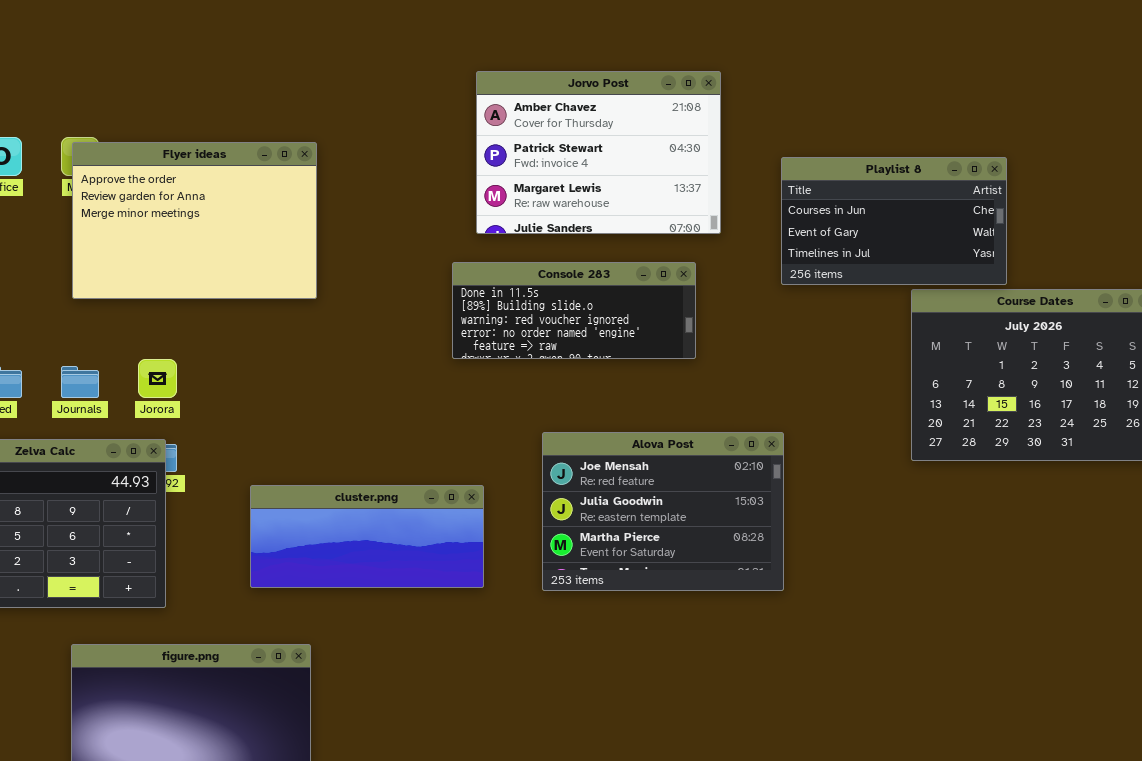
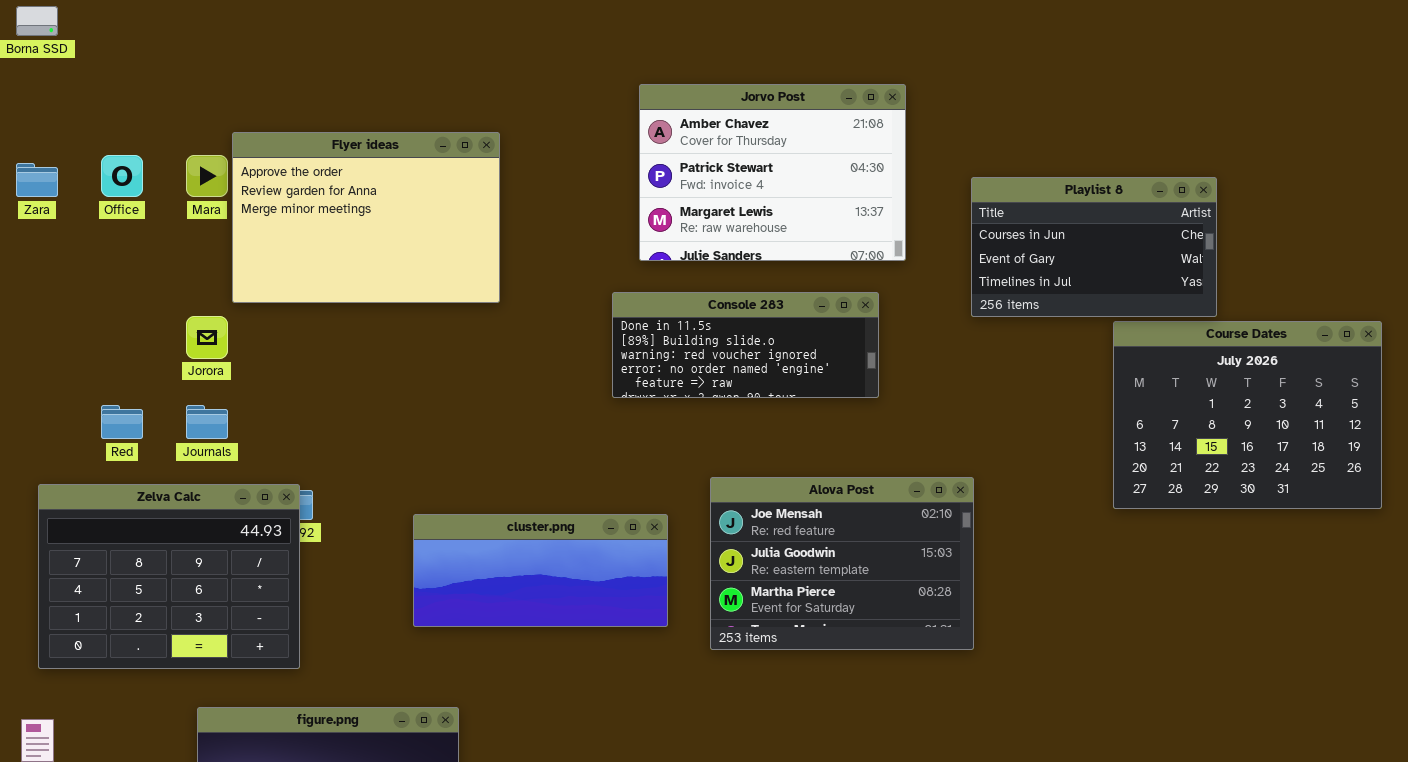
Flyer ideas: [72,142,317,299] -> [232,132,500,303], moved
Jorora: [138,359,177,398] -> [186,316,228,359], moved
cluster.png: [250,485,484,588] -> [413,514,668,627], moved

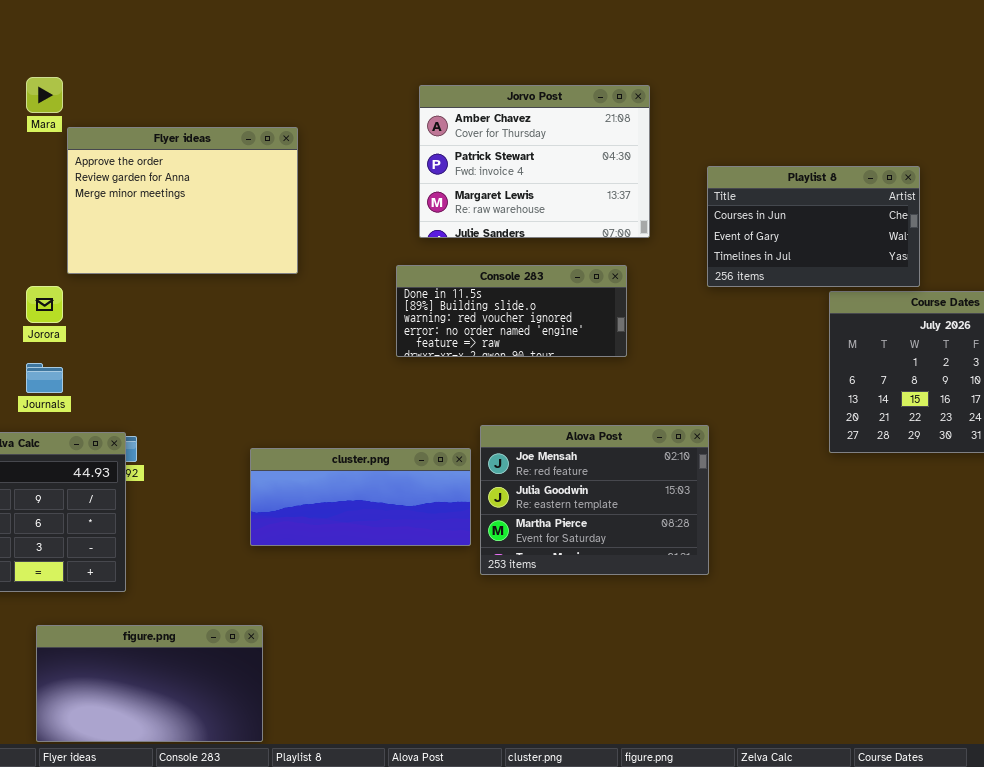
Mara: [186,155,228,197] -> [26,77,63,113], moved
cluster.png: [413,514,668,627] -> [250,448,471,546], moved

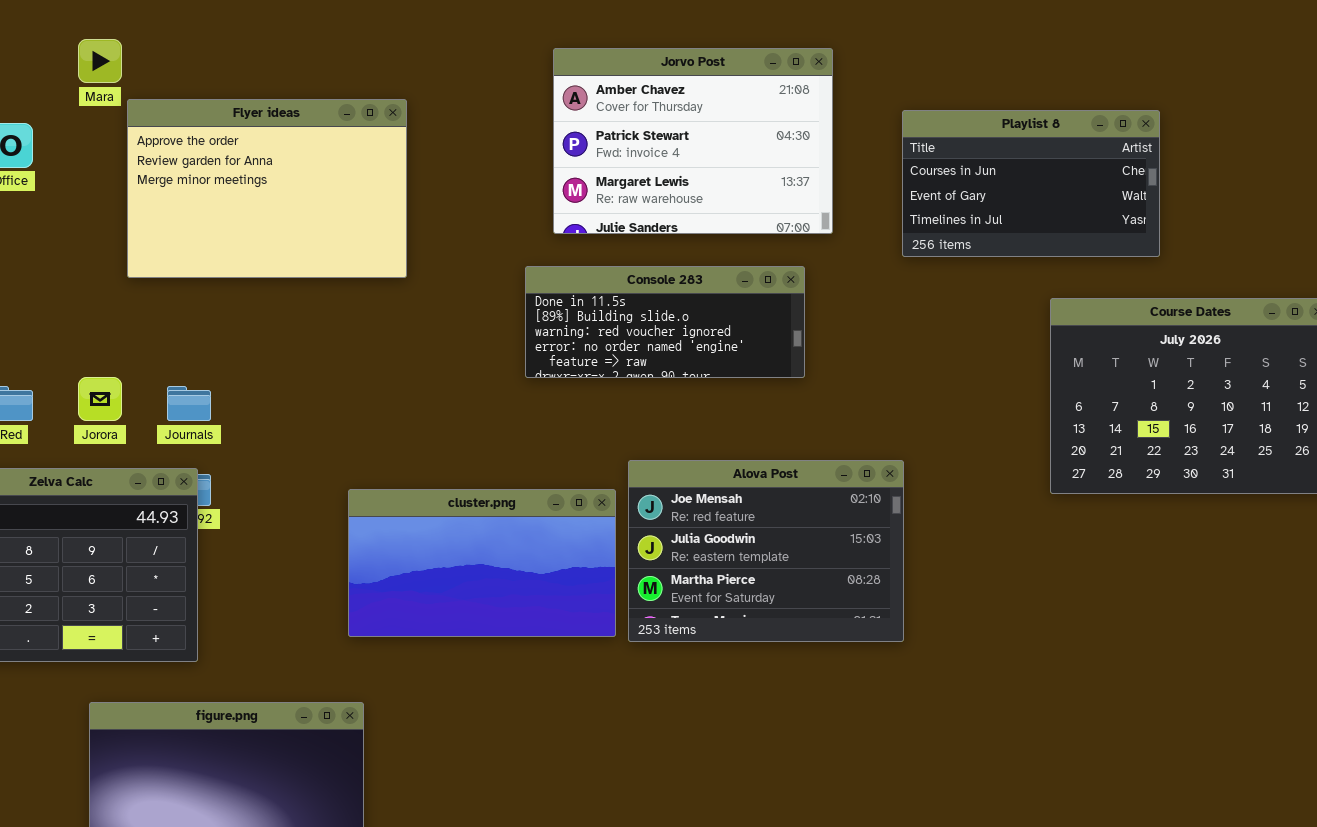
Playlist 8: [707,166,920,287] -> [902,110,1160,257], moved
Jorora: [26,286,63,323] -> [78,377,122,421], moved
Journals: [26,363,63,393] -> [167,386,211,421], moved
cluster.png: [250,448,471,546] -> [348,489,616,637], resized

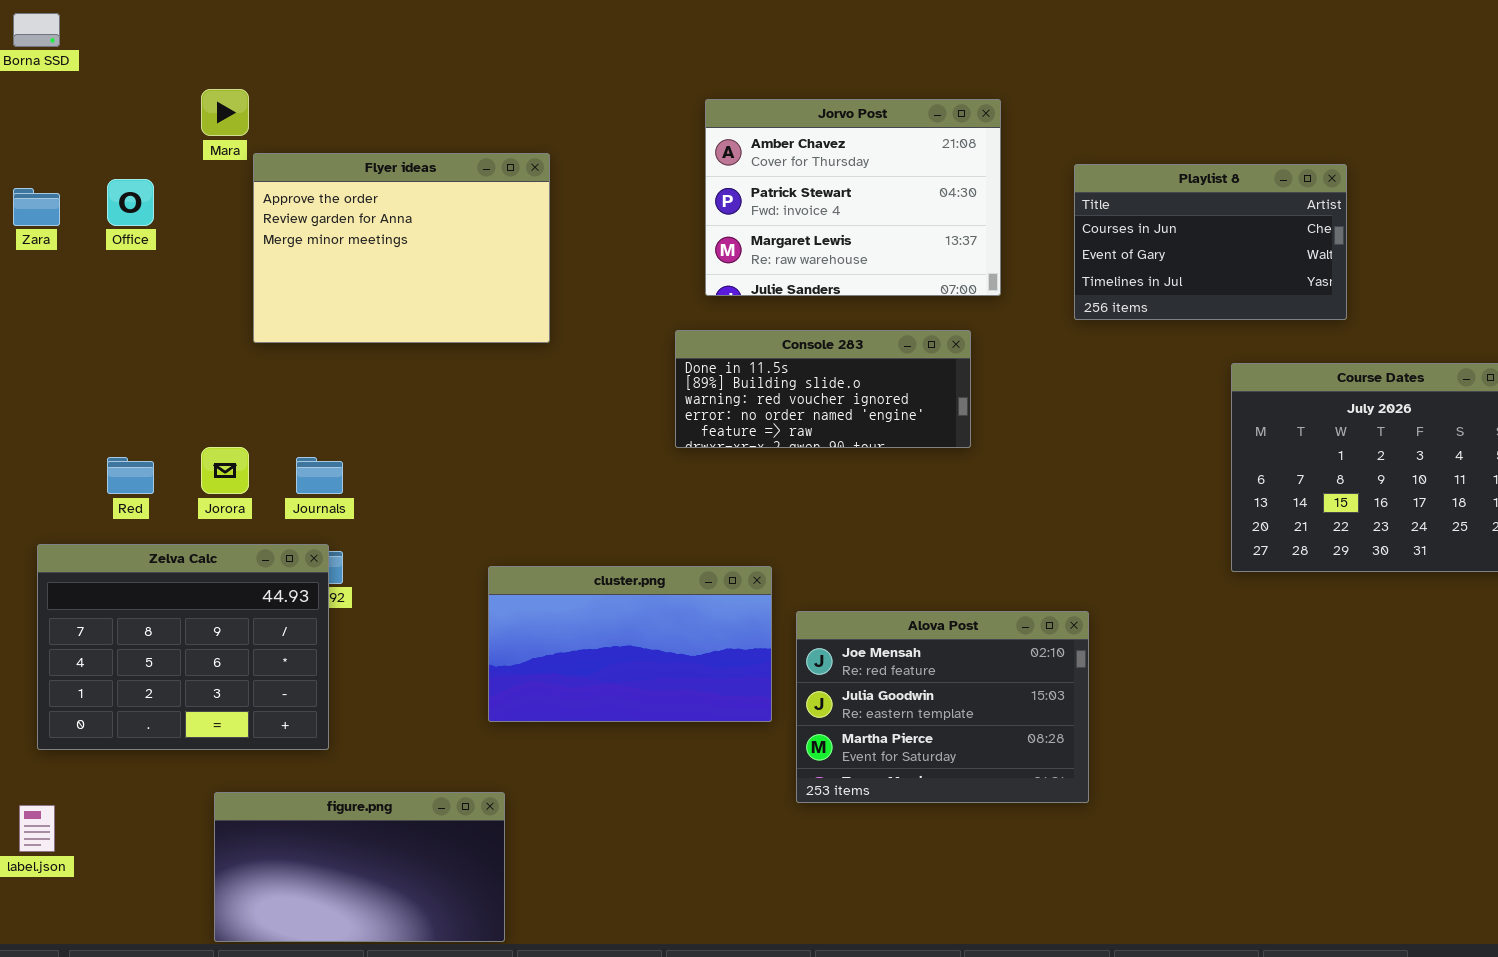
Alova Post: [628,460,904,642] -> [796,611,1089,803], moved

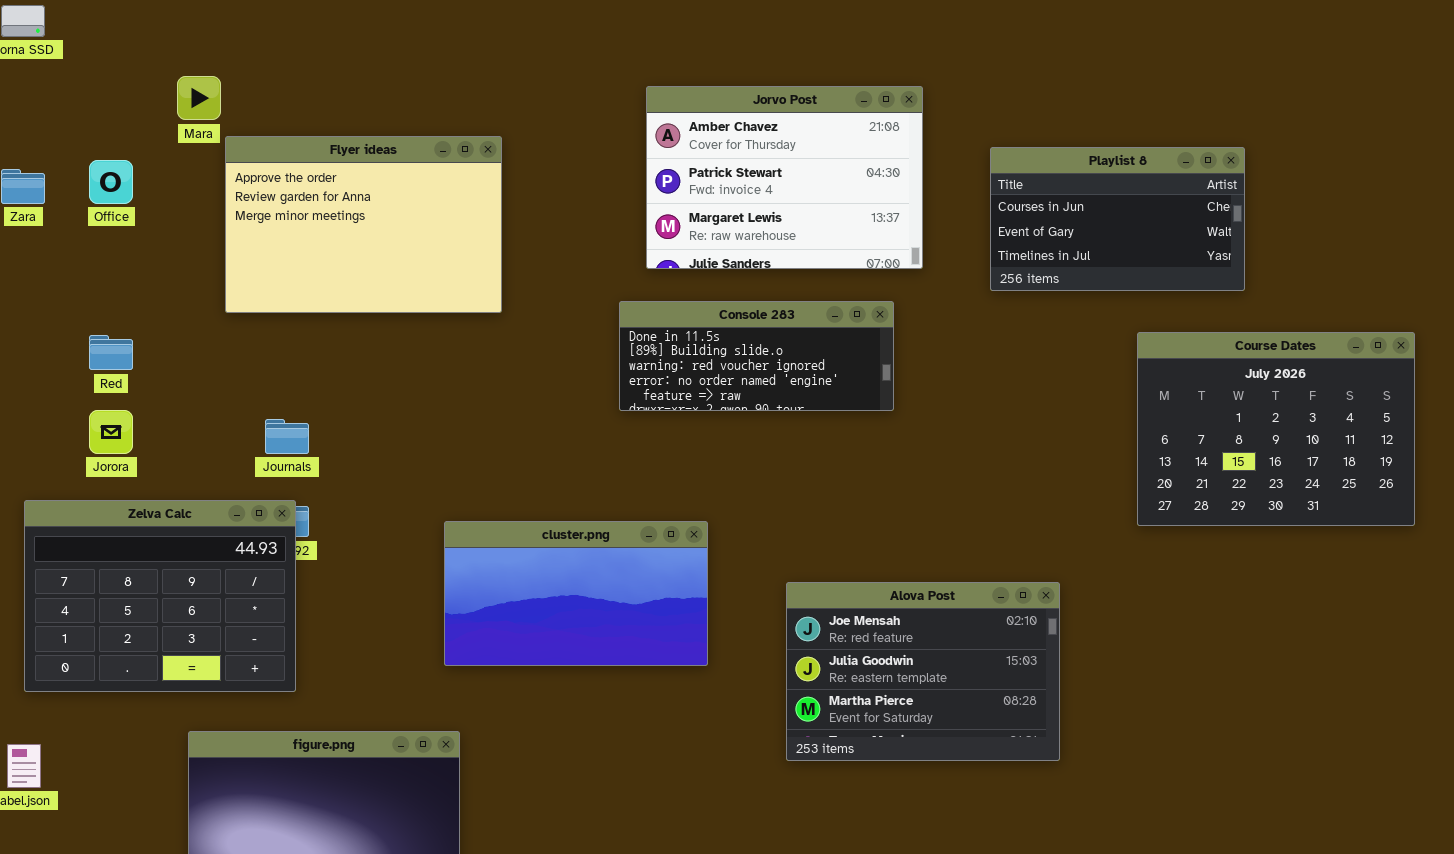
Jorora: [201,447,249,494] -> [89,410,133,454], moved
Red: [107,457,154,494] -> [89,335,133,370], moved
Alova Post: [796,611,1089,803] -> [786,582,1060,761], moved

